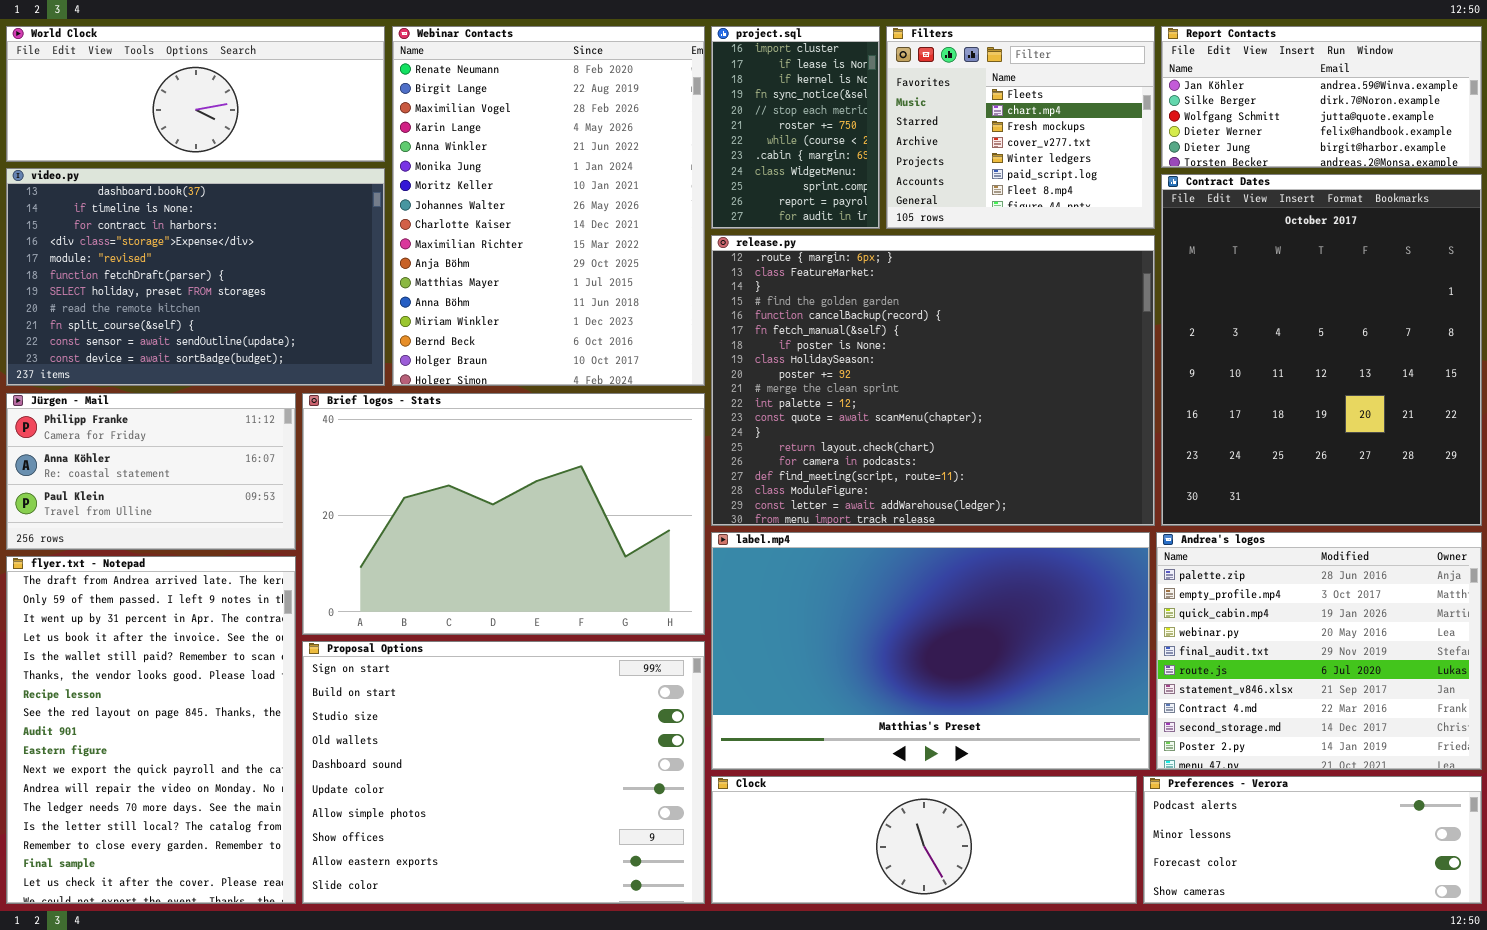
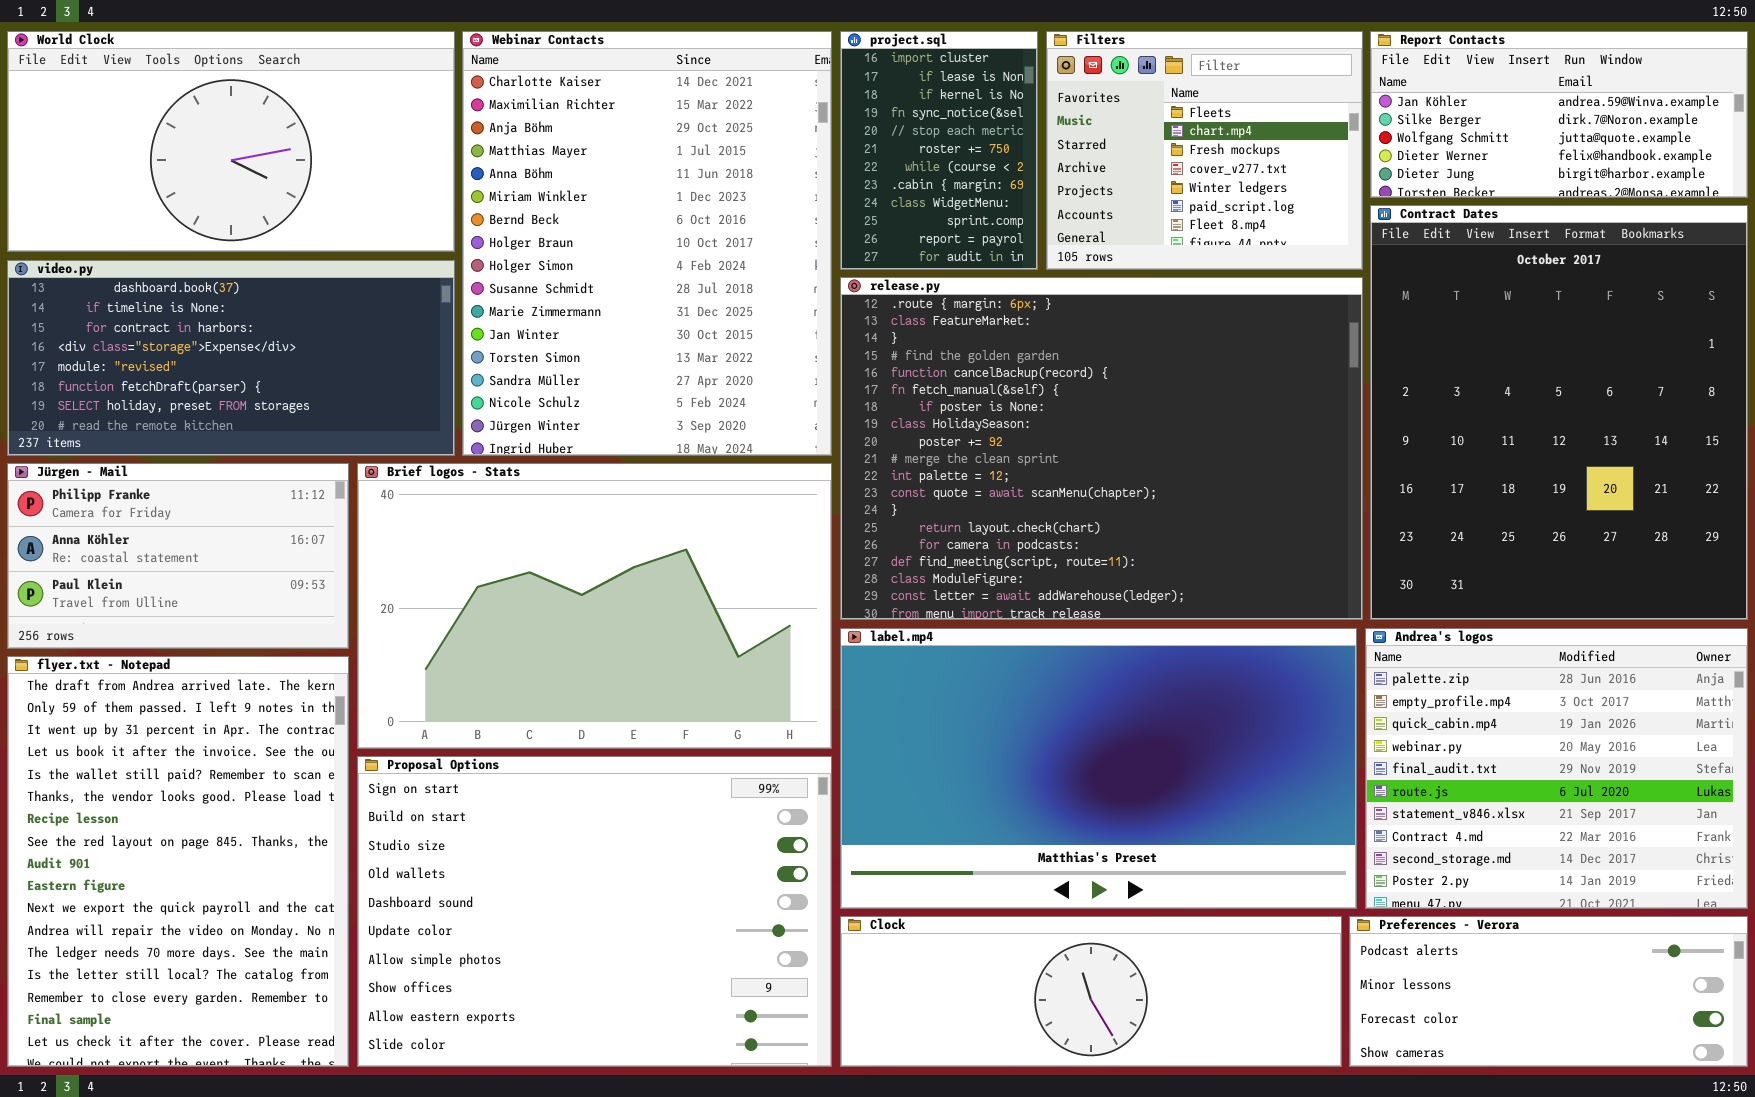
World Clock: [6,26,385,162] -> [7,31,455,252], resized
Webinar Contacts: [392,26,705,386] -> [462,31,832,456], scrolled down 8 rows
video.py: [6,168,385,386] -> [7,260,455,456], resized

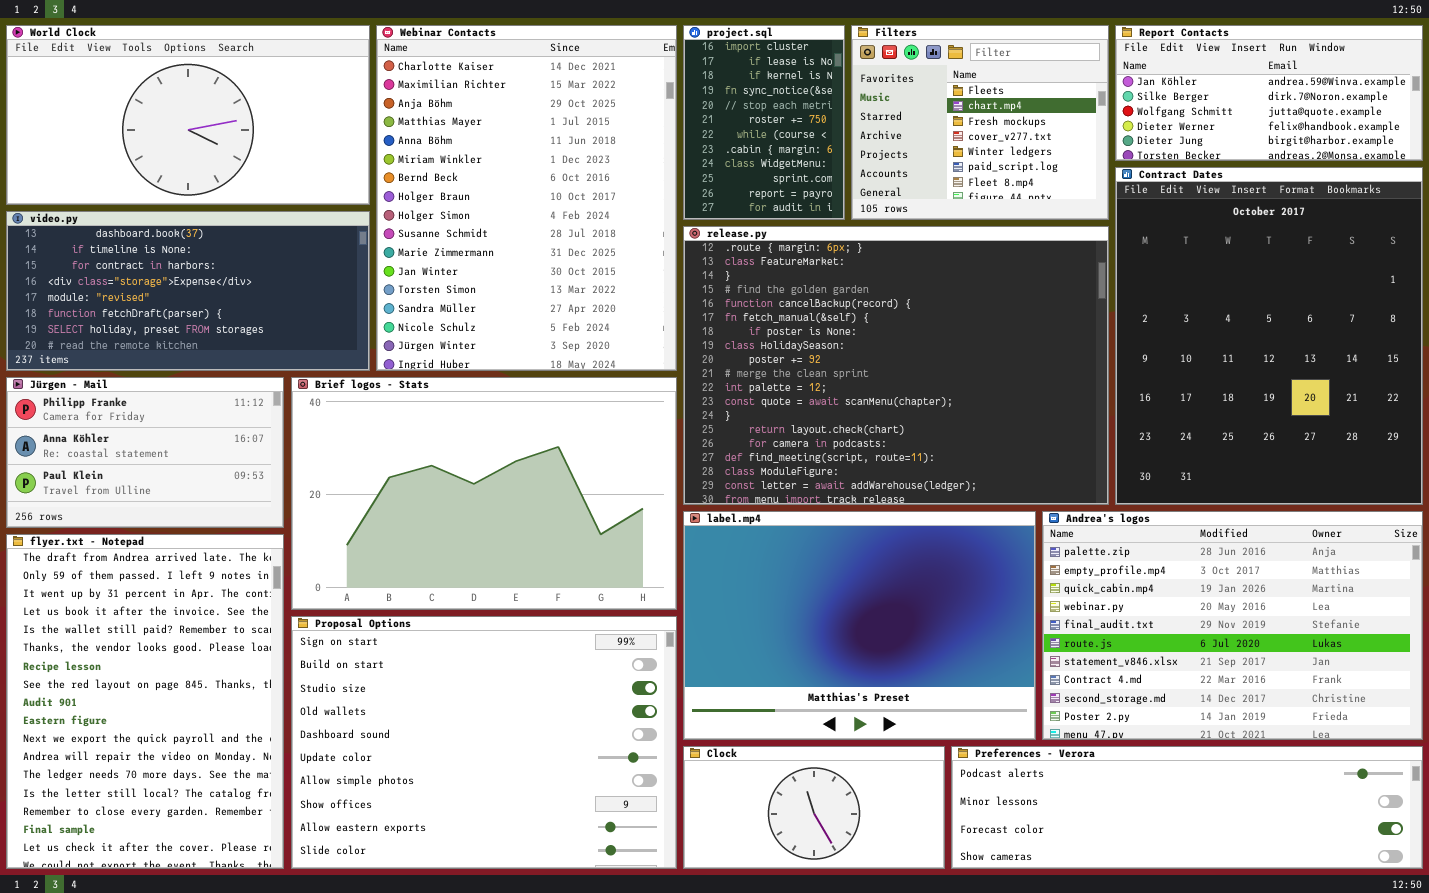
label.mp4: [840,628,1357,909] -> [683,511,1036,740], resized
Andrea's logos: [1365,628,1748,909] -> [1042,511,1423,740], resized
Clock: [840,916,1342,1067] -> [683,746,945,869], resized
Preferences - Verora: [1349,916,1748,1067] -> [951,746,1423,869], resized

